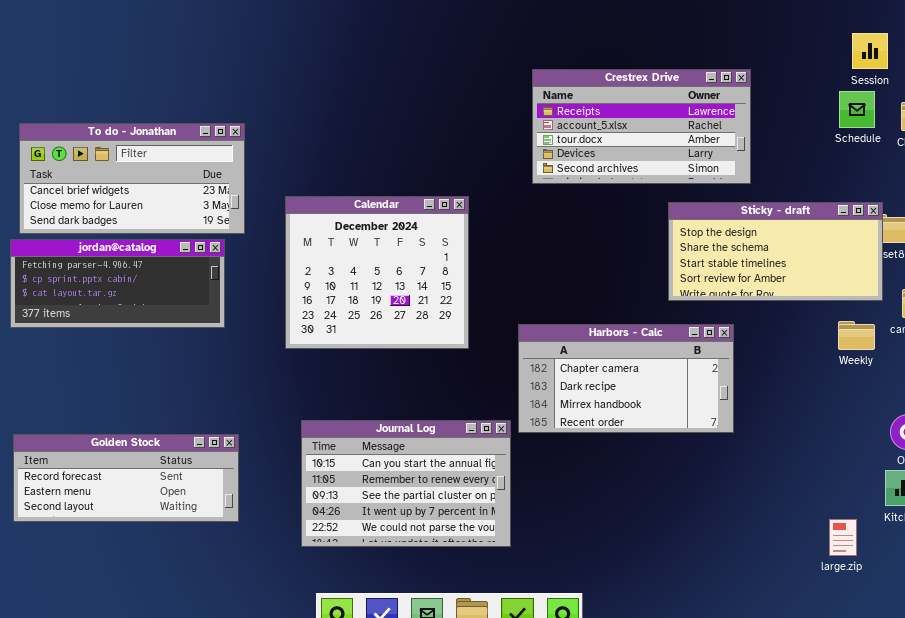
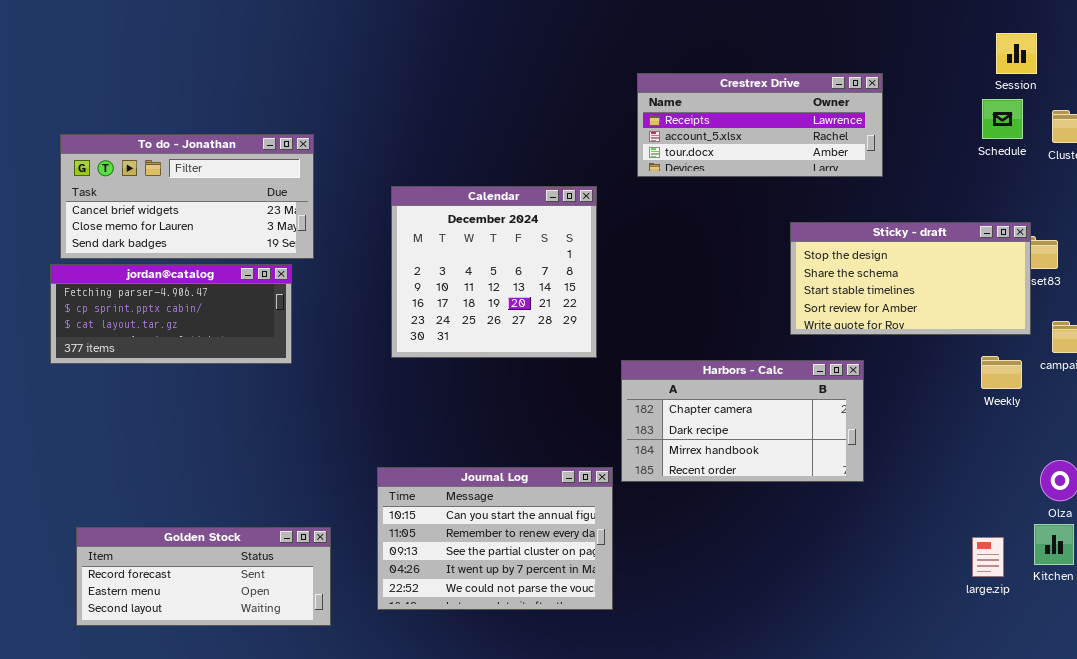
Crestrex Drive: [532,69,751,184] -> [637,73,883,177], resized
Calendar: [285,196,469,349] -> [391,186,597,358], moved
Golden Stock: [13,434,239,522] -> [76,527,331,626], moved
large.zip: [829,519,857,556] -> [972,537,1004,577], moved

